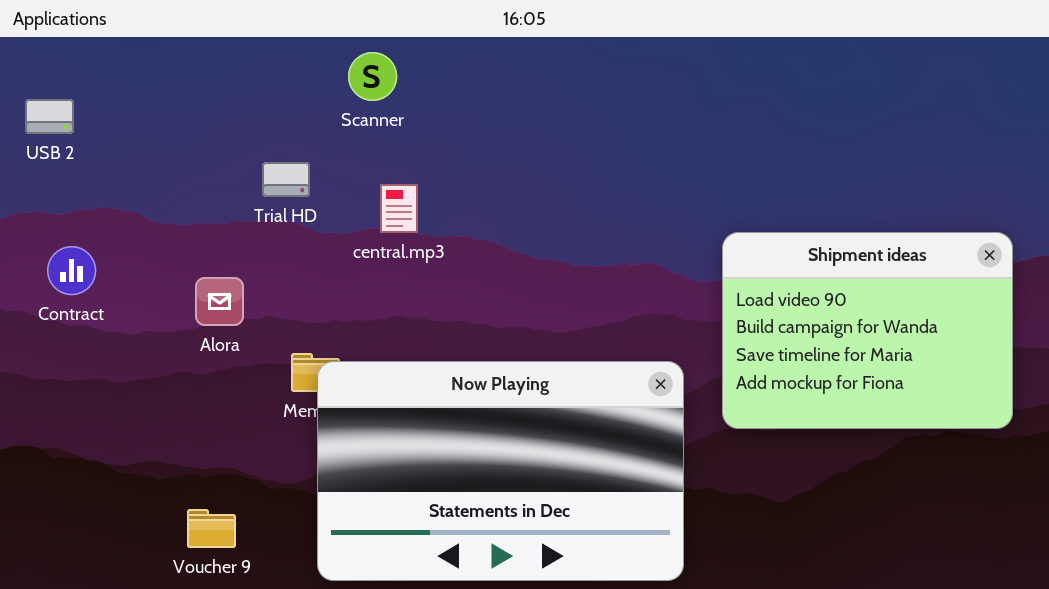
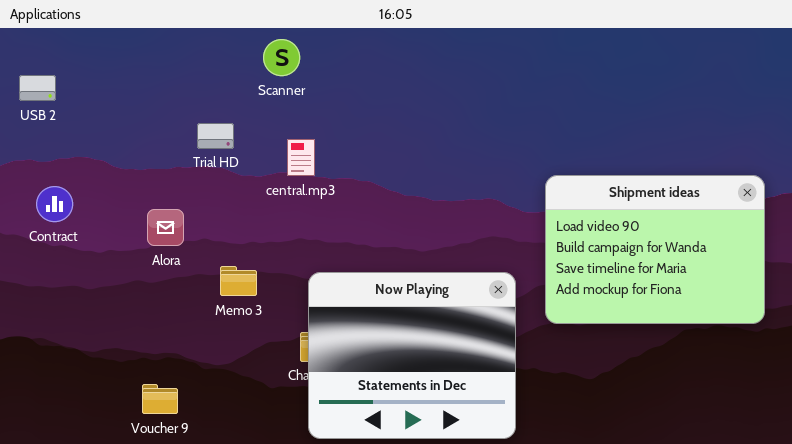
Now Playing: [317,361,684,581] -> [308,272,516,439], resized

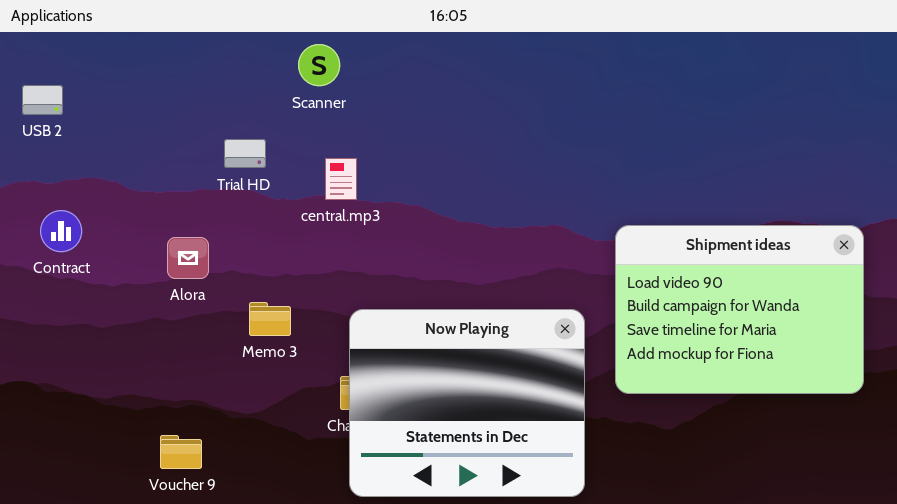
Shipment ideas: [545,175,765,324] -> [615,225,864,394], moved

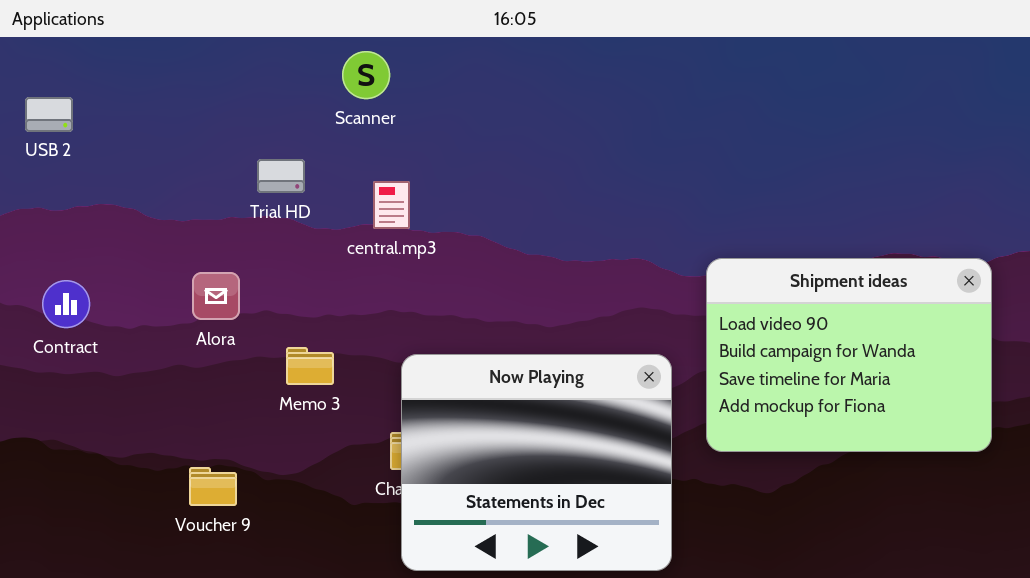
Contract: [40,210,82,252] -> [42,280,90,328], moved
Voucher 9: [160,435,202,469] -> [189,467,237,506], moved

